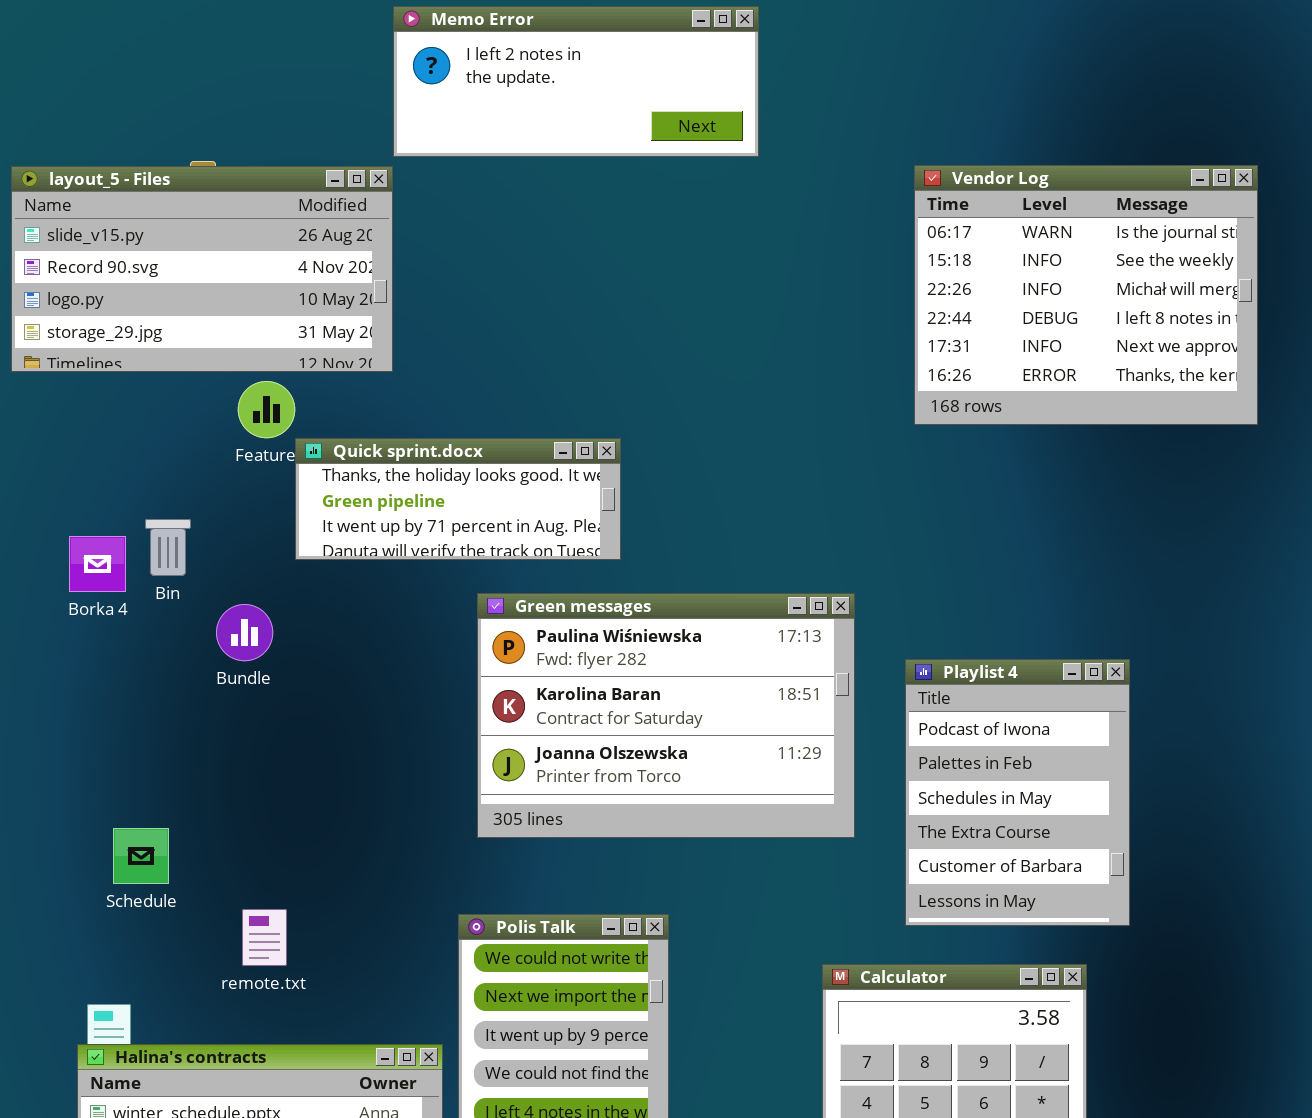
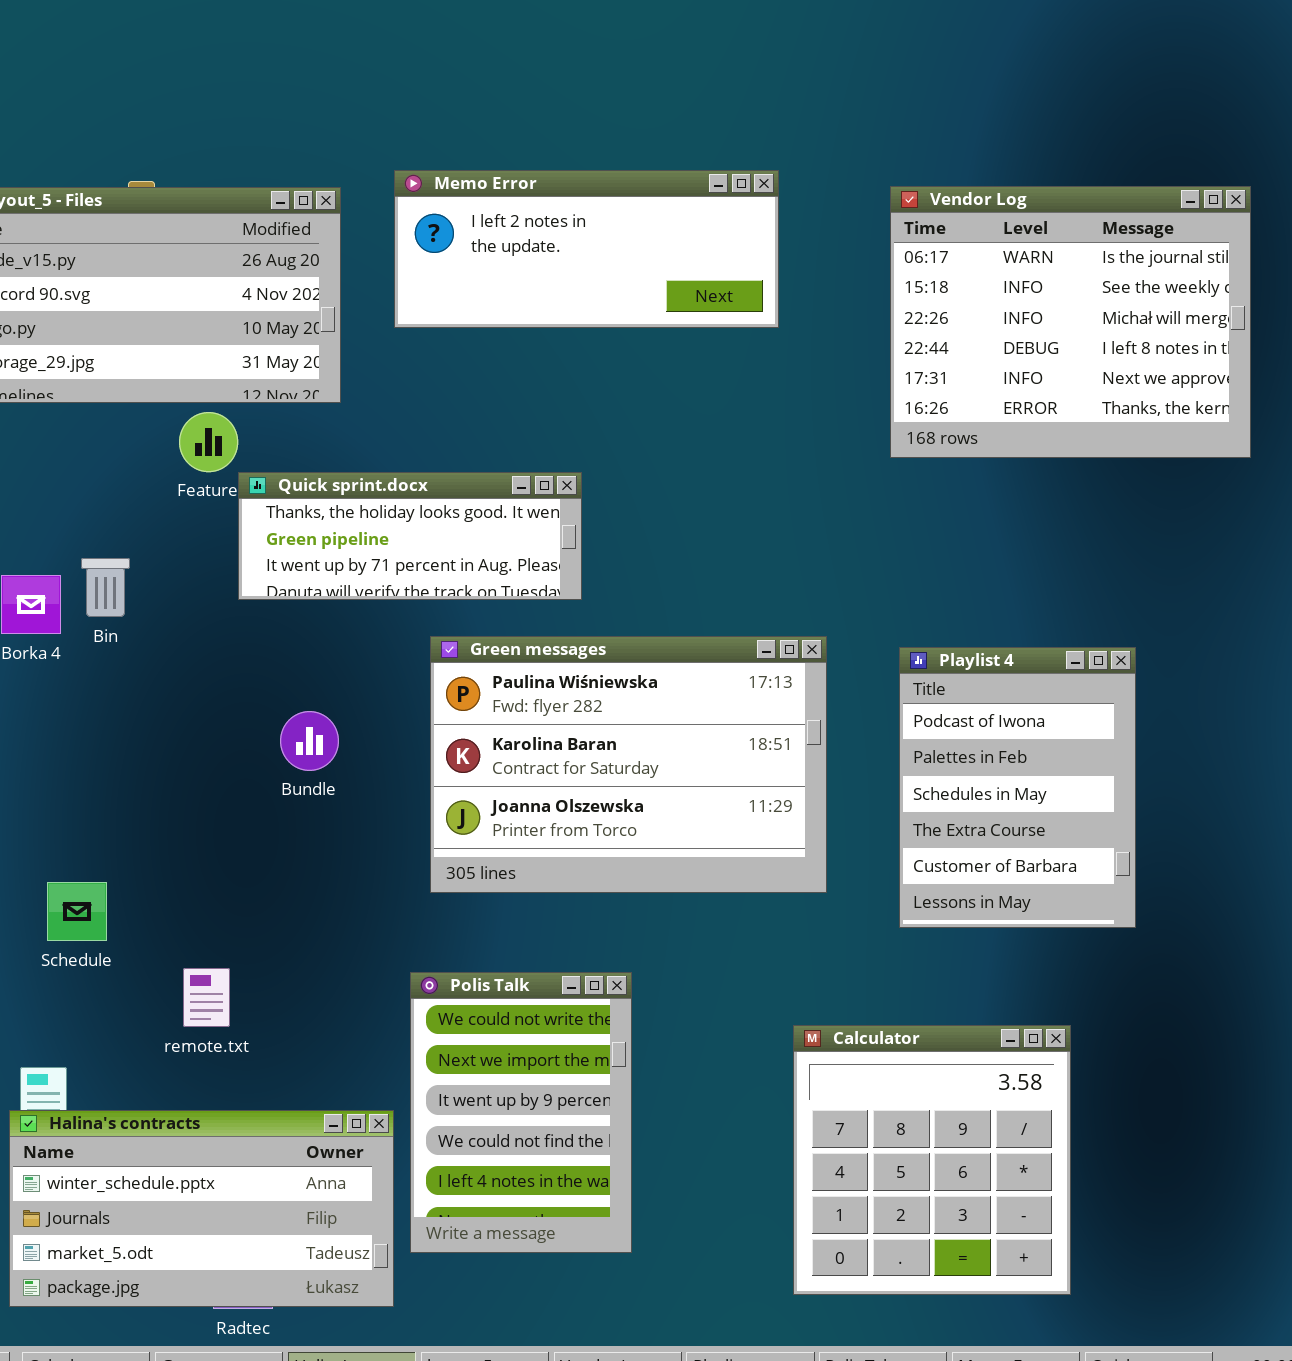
Memo Error: [393,6,759,157] -> [394,170,779,328], moved
Bundle: [216,604,273,661] -> [280,711,339,771], moved
Playlist 4: [905,659,1130,926] -> [899,647,1136,928], moved

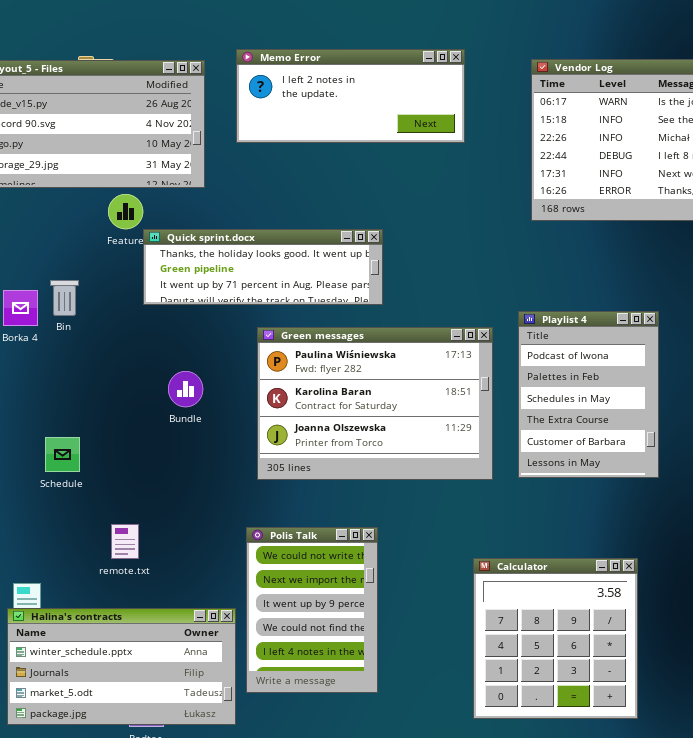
Quick sprint.docx: [238,472,582,600] -> [143,229,383,305], resized
Playlist 4: [899,647,1136,928] -> [518,311,659,478], moved
Schedule: [47,882,107,941] -> [45,437,80,472], moved

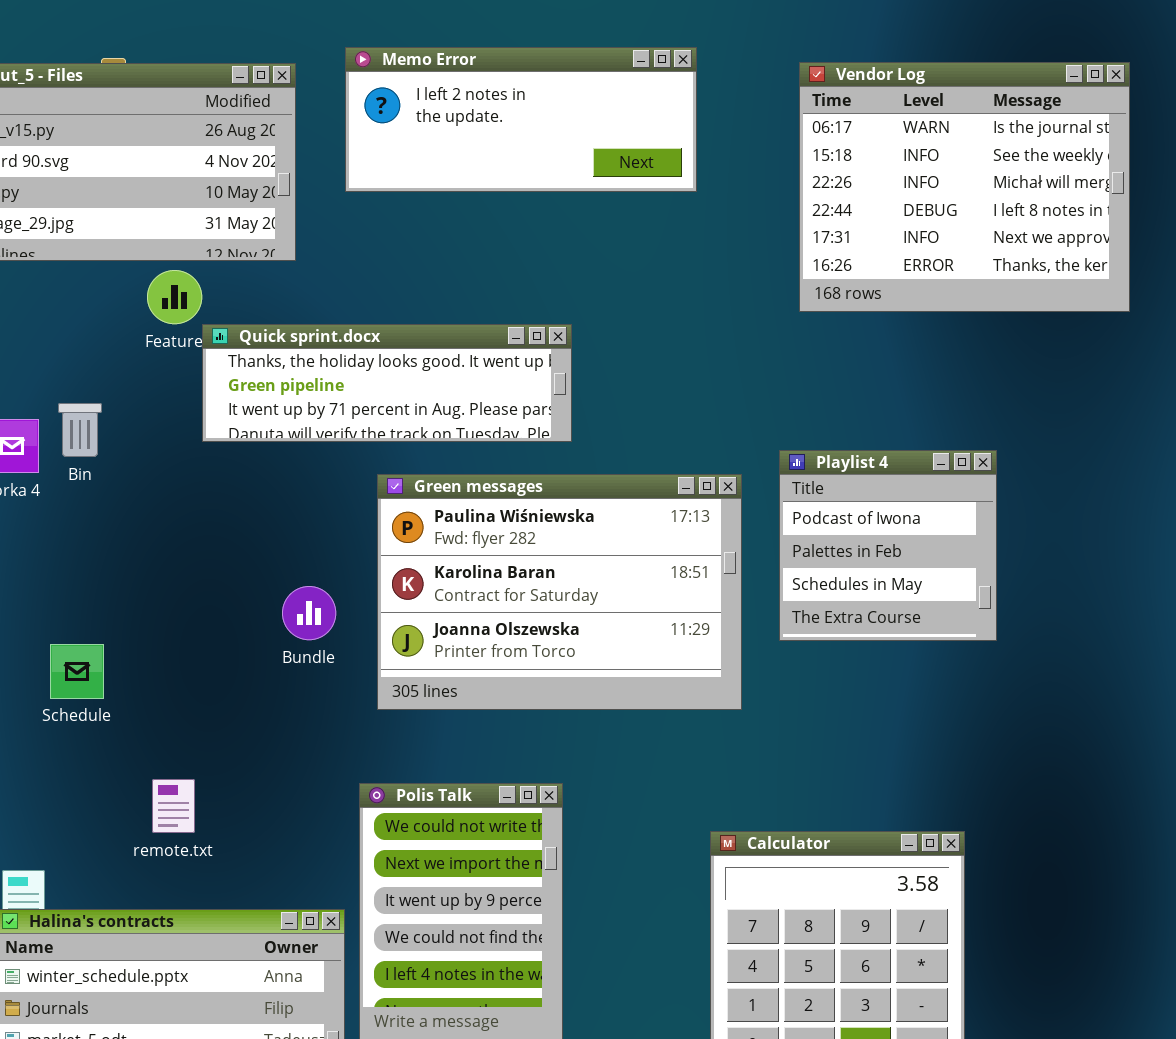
Playlist 4: [518,311,659,478] -> [779,450,997,641], resized
Bundle: [168,371,203,407] -> [282,586,336,640], moved

